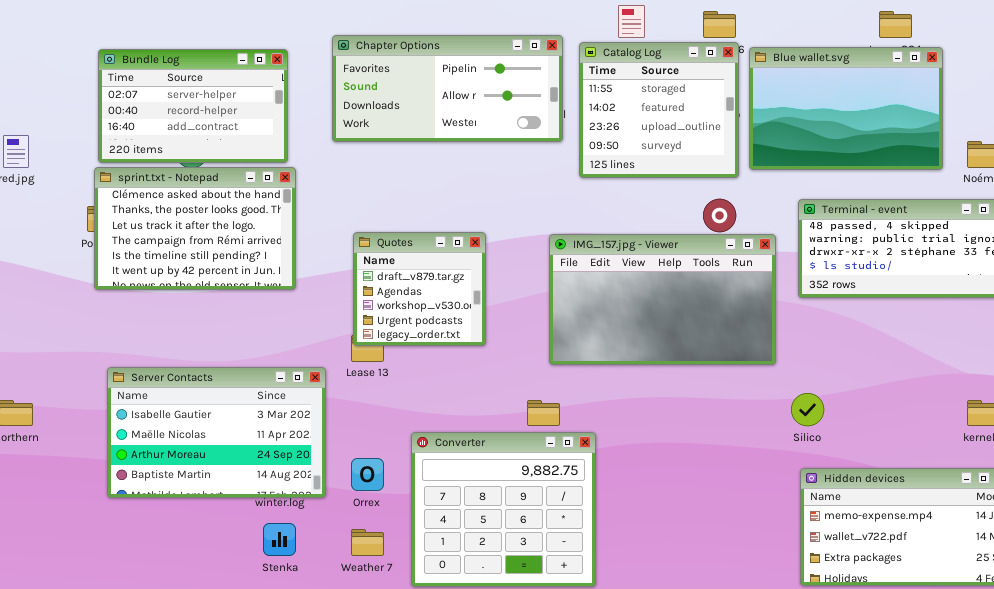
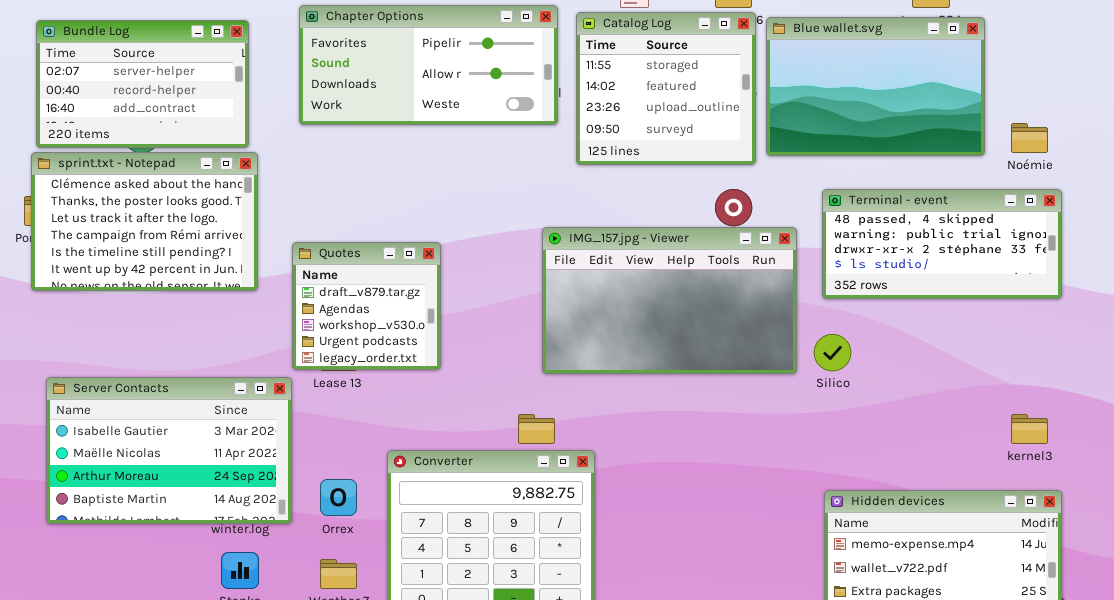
Quotes: [353,232,486,346] -> [292,242,441,370], moved
Silico: [791,393,824,426] -> [814,334,851,371], moved

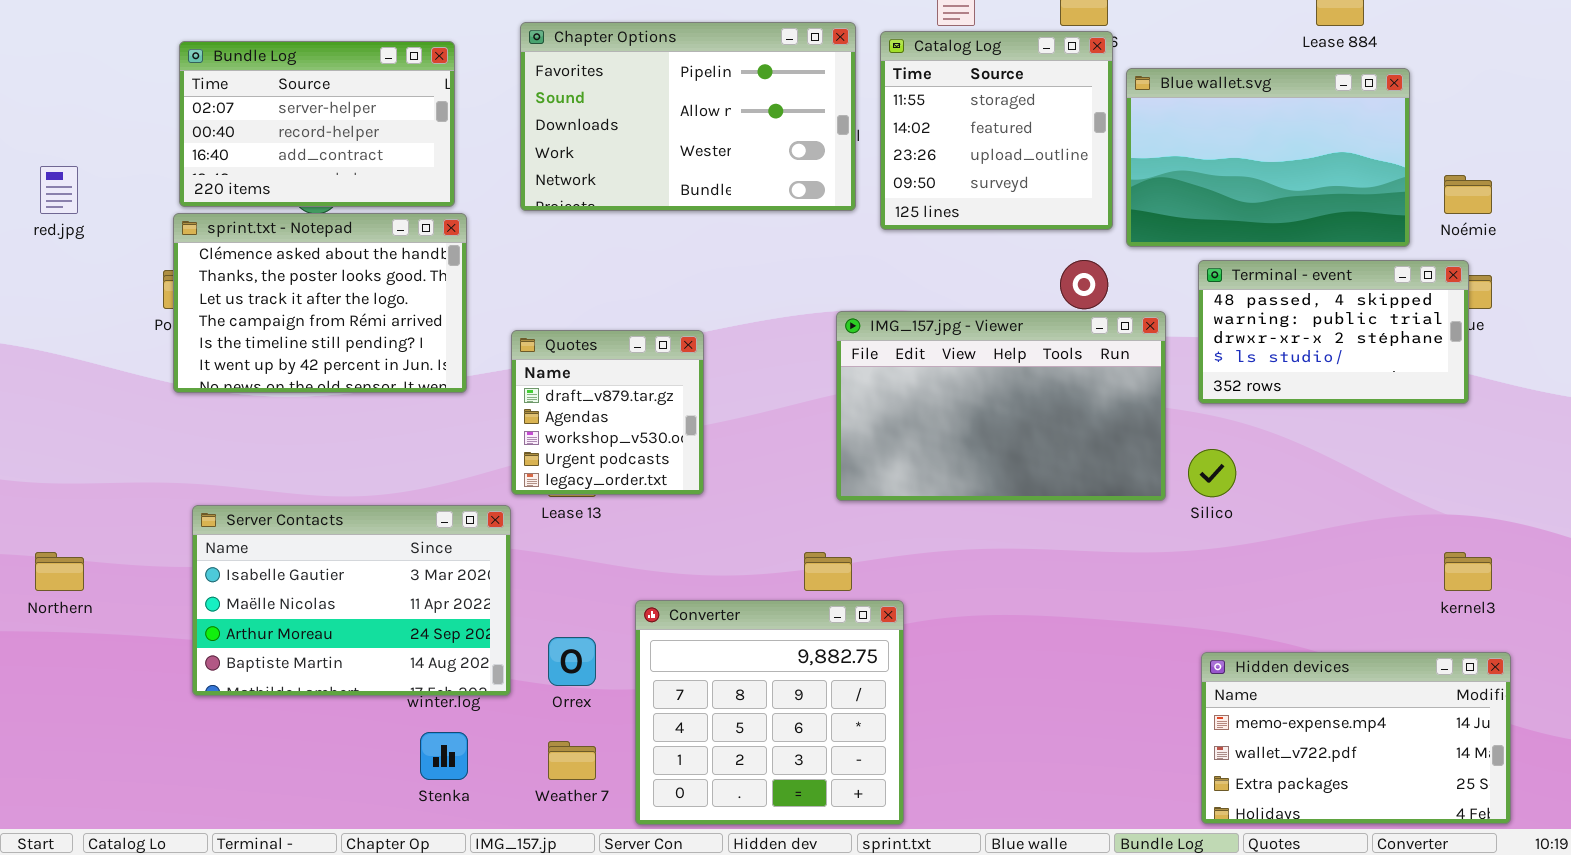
Chapter Options: [299,5,558,125] -> [520,22,856,211], resized
Blue wallet.svg: [766,17,985,156] -> [1126,68,1410,247], moved
Terminal - event: [822,189,1062,299] -> [1198,260,1469,404], resized

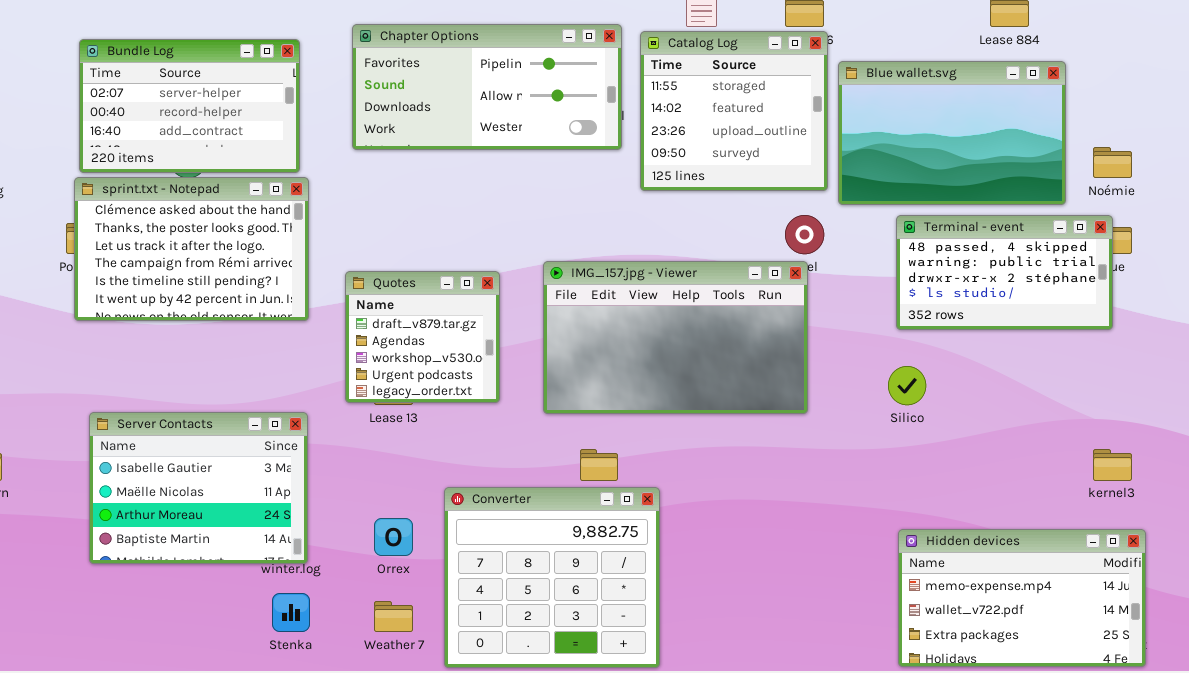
Chapter Options: [520,22,856,211] -> [352,24,622,150], resized
IMG_157.jpg - Viewer: [836,311,1166,501] -> [543,261,808,414], moved
Server Contacts: [192,505,511,696] -> [89,412,308,564], resized

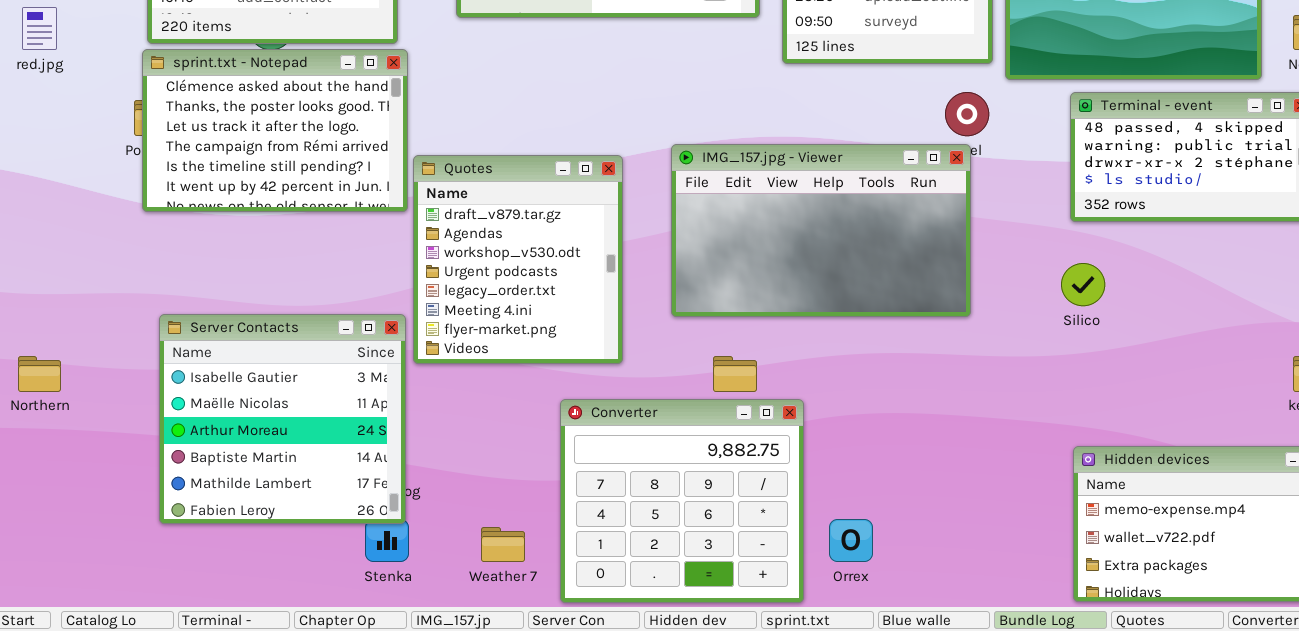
Quotes: [345,271,500,403] -> [413,155,623,364], resized
Server Contacts: [89,412,308,564] -> [159,314,406,524], resized
Orrex: [374,518,413,556] -> [829,519,873,562], moved

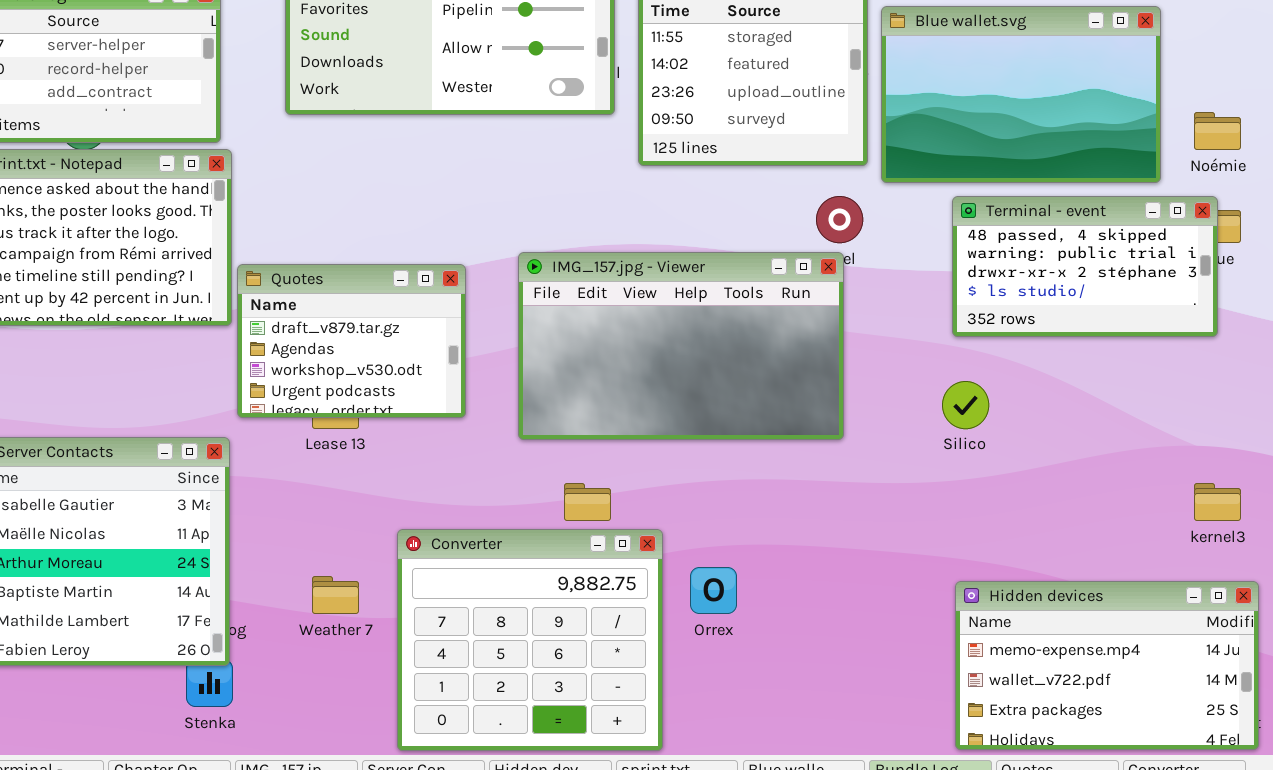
Quotes: [413,155,623,364] -> [237,264,466,418], resized
Orrex: [829,519,873,562] -> [690,567,737,614], moved
Weather 7: [481,527,525,562] -> [312,576,359,614], moved

